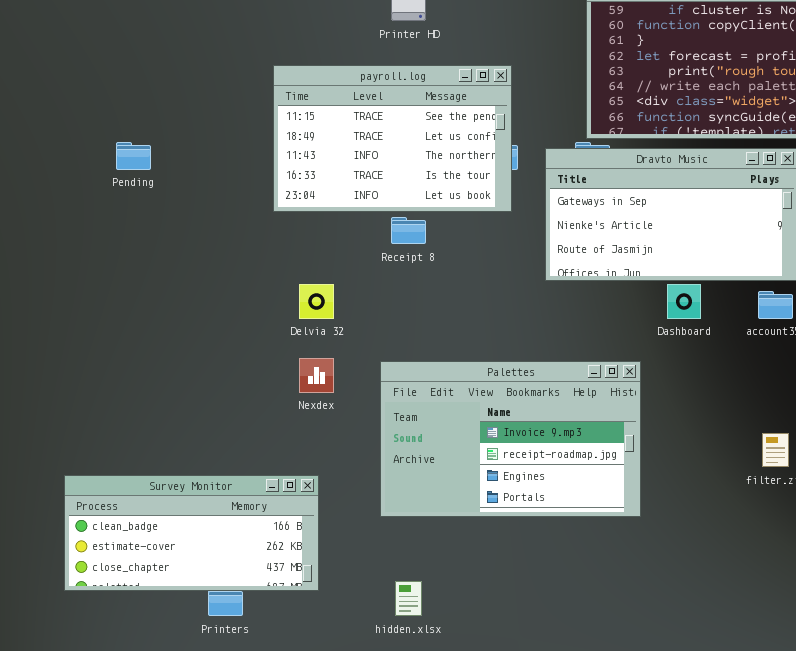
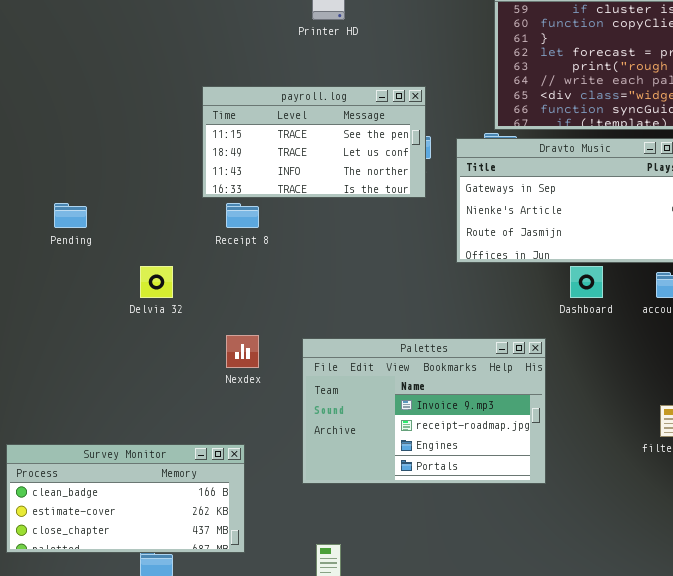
payroll.log: [273,65,512,212] -> [202,86,426,198], resized
Pending: [116,142,151,170] -> [54,203,87,228], moved
Receipt 8: [391,217,426,244] -> [226,203,259,228], moved
Delvia 32: [299,284,334,319] -> [140,266,173,298], moved

